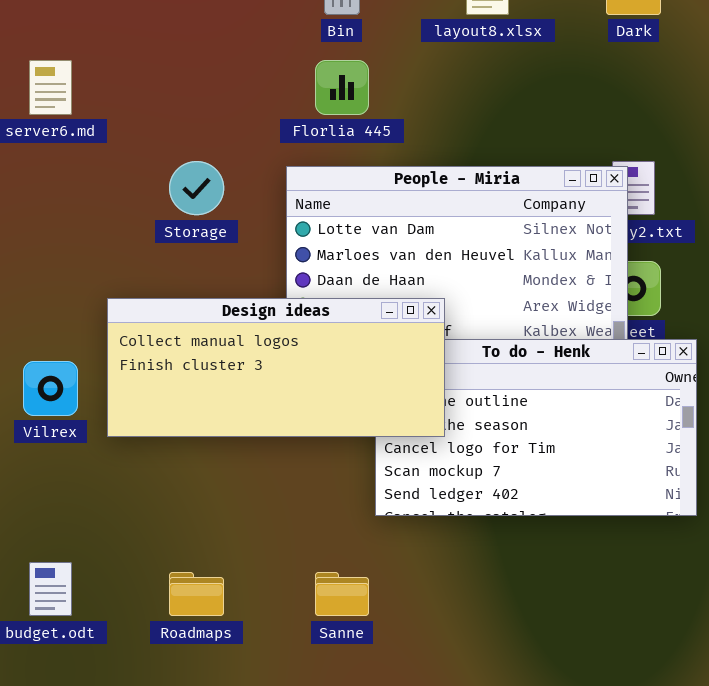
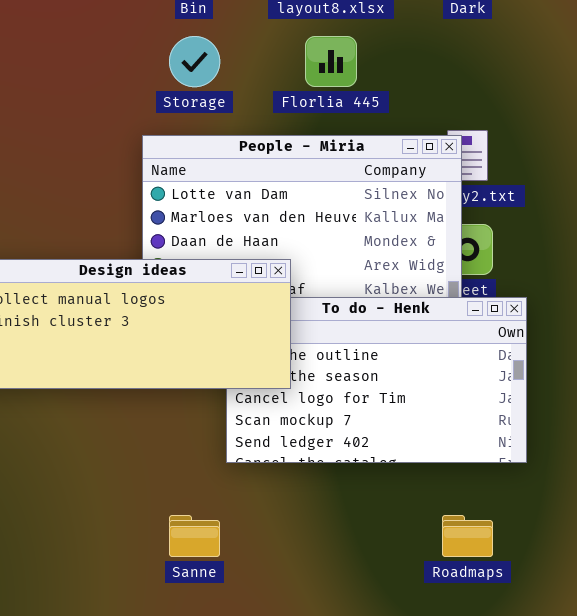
Florlia 445: [315,60,369,115] -> [305,36,357,87], moved
Storage: [169,161,224,215] -> [169,36,220,87], moved
Roadmaps: [169,572,224,616] -> [442,515,493,557], moved

